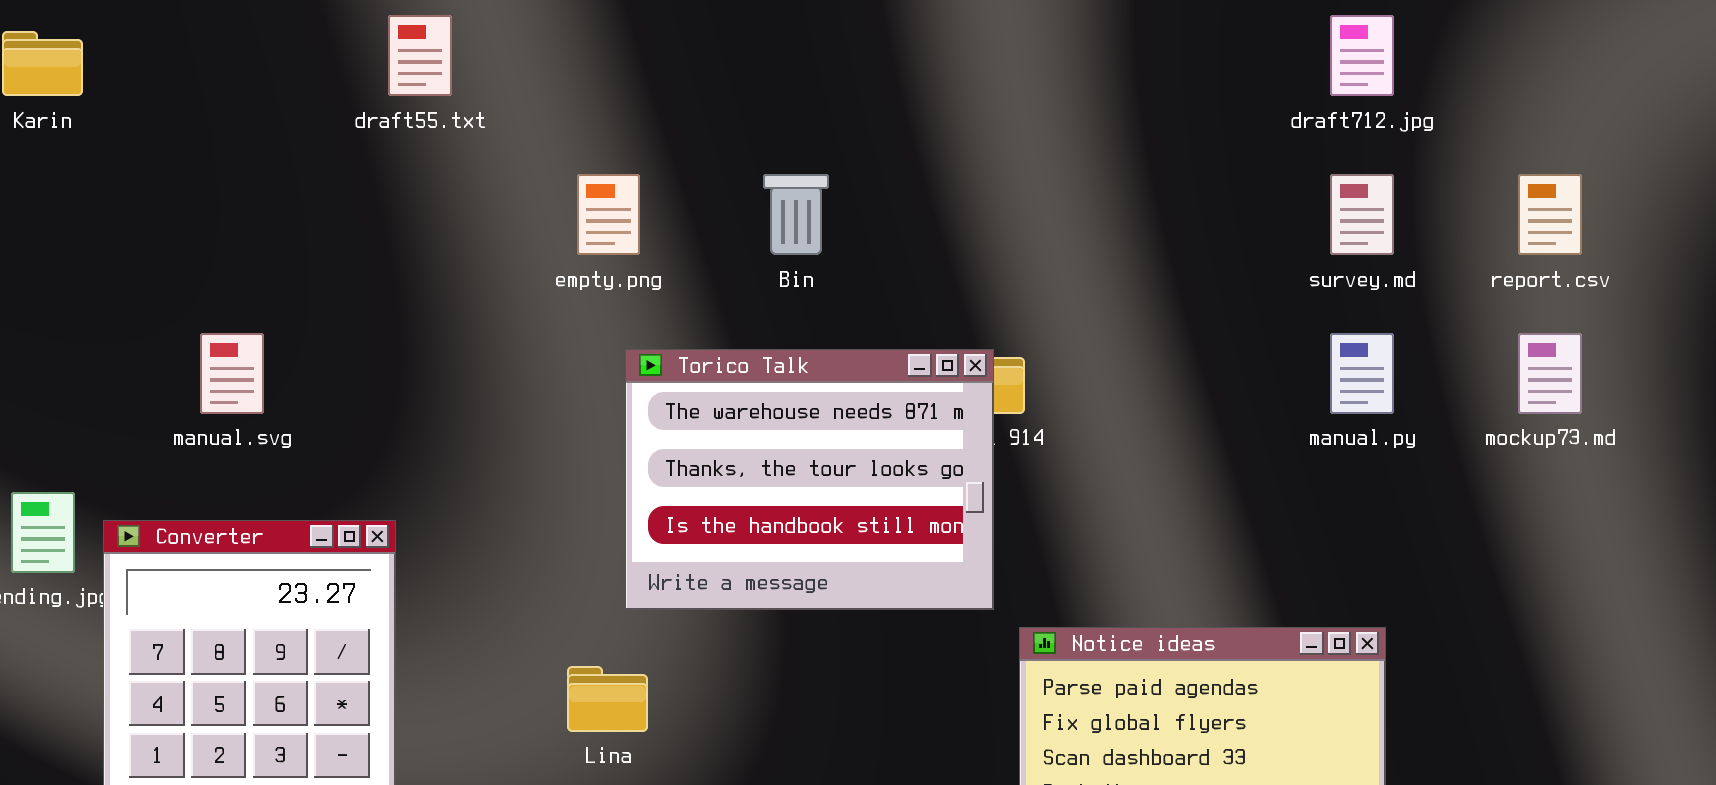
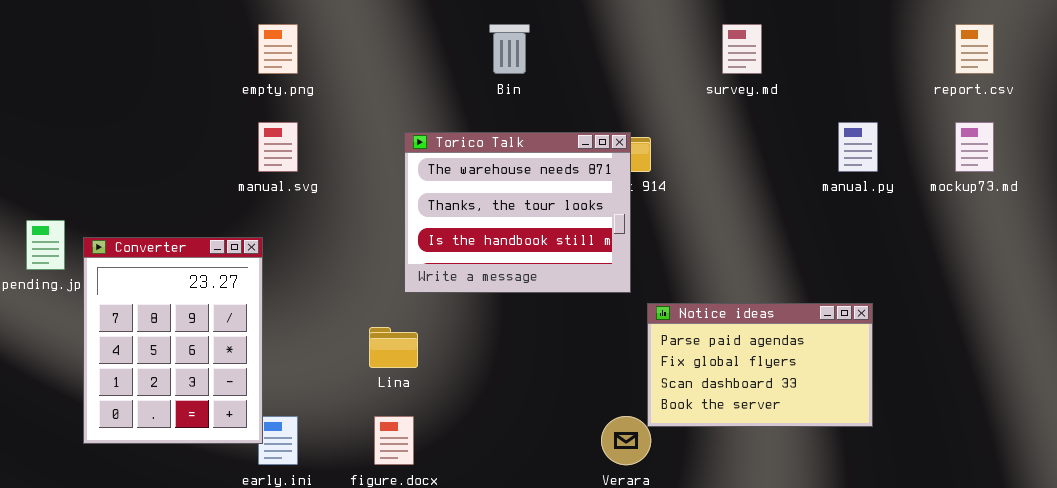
empty.png: [577,174,640,255] -> [258,24,298,74], moved
survey.md: [1330,174,1394,255] -> [722,24,762,74], moved
manual.svg: [200,333,264,414] -> [258,122,298,172], moved

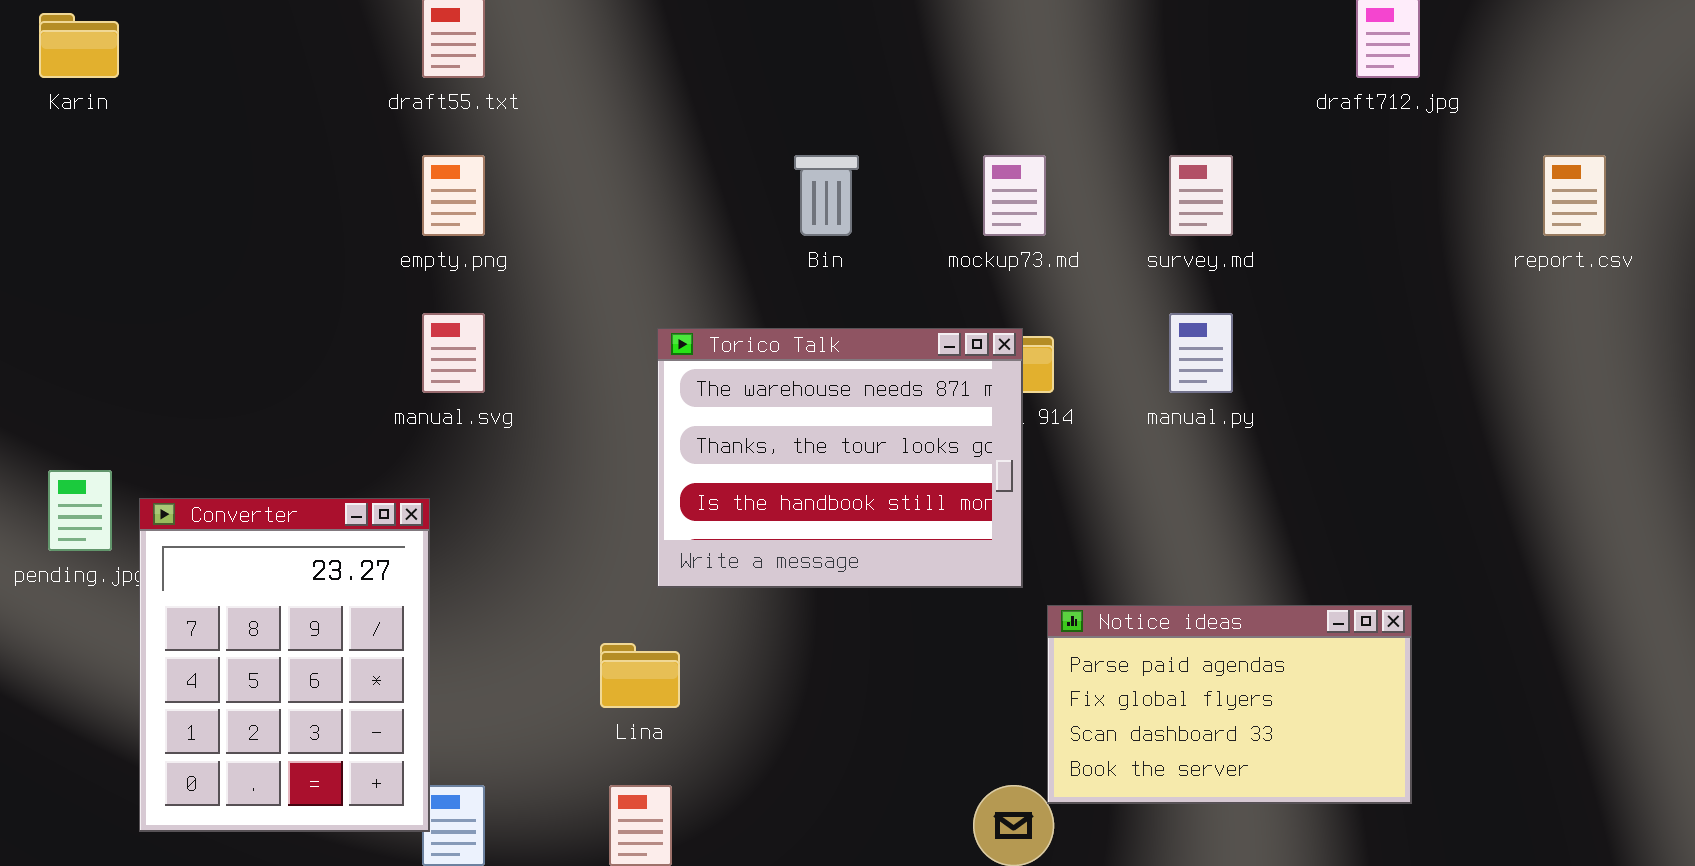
manual.py: [838,122,878,172] -> [1169,313,1233,393], moved
mockup73.md: [955,122,994,172] -> [983,155,1046,236], moved

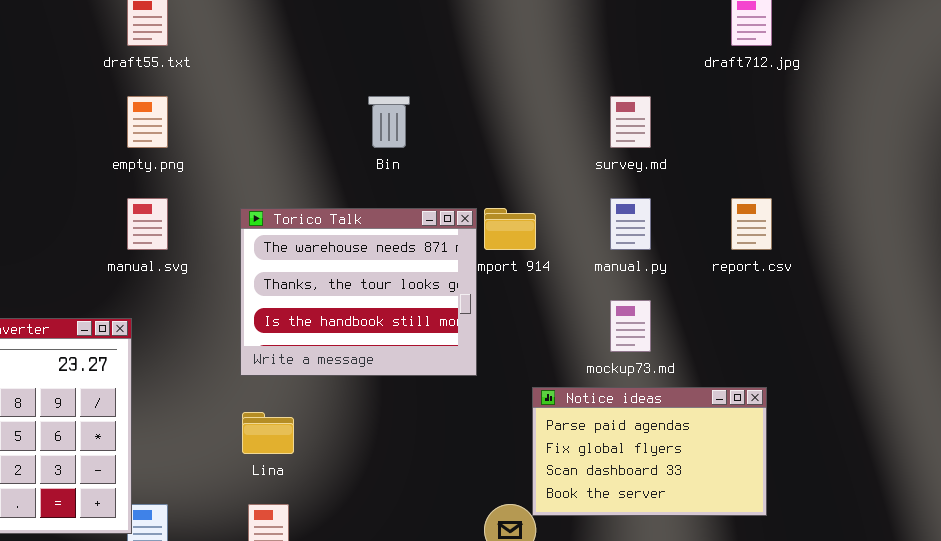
mockup73.md: [983,155,1046,236] -> [610,300,651,352], moved
report.csv: [1543,155,1606,236] -> [731,198,772,250], moved
Torico Talk: [657,328,1023,588] -> [240,208,477,376], moved

